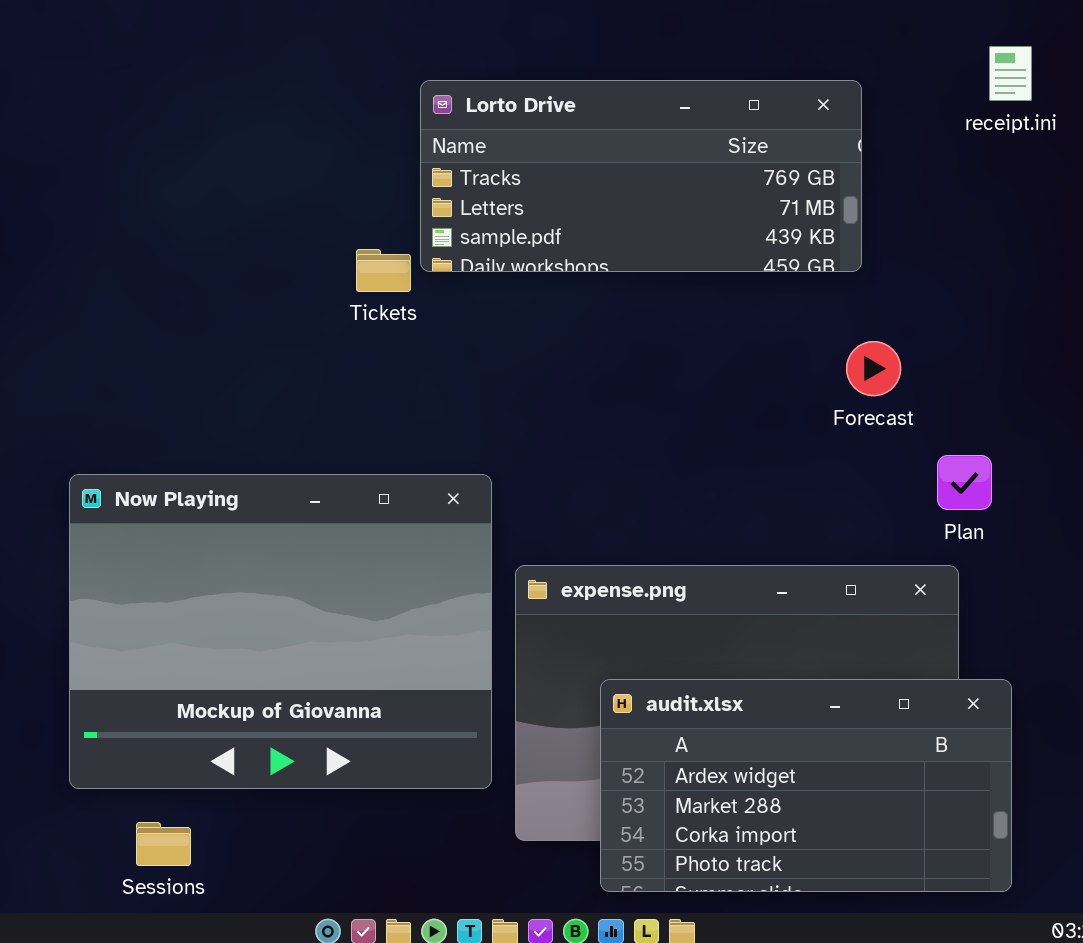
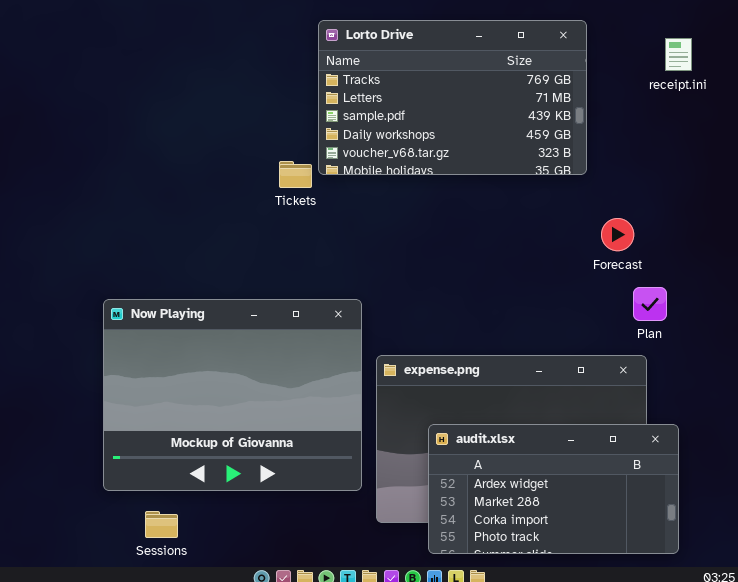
Lorto Drive: [420,80,862,272] -> [318,20,587,175], resized
Forecast: [846,341,901,396] -> [601,218,634,251], moved

